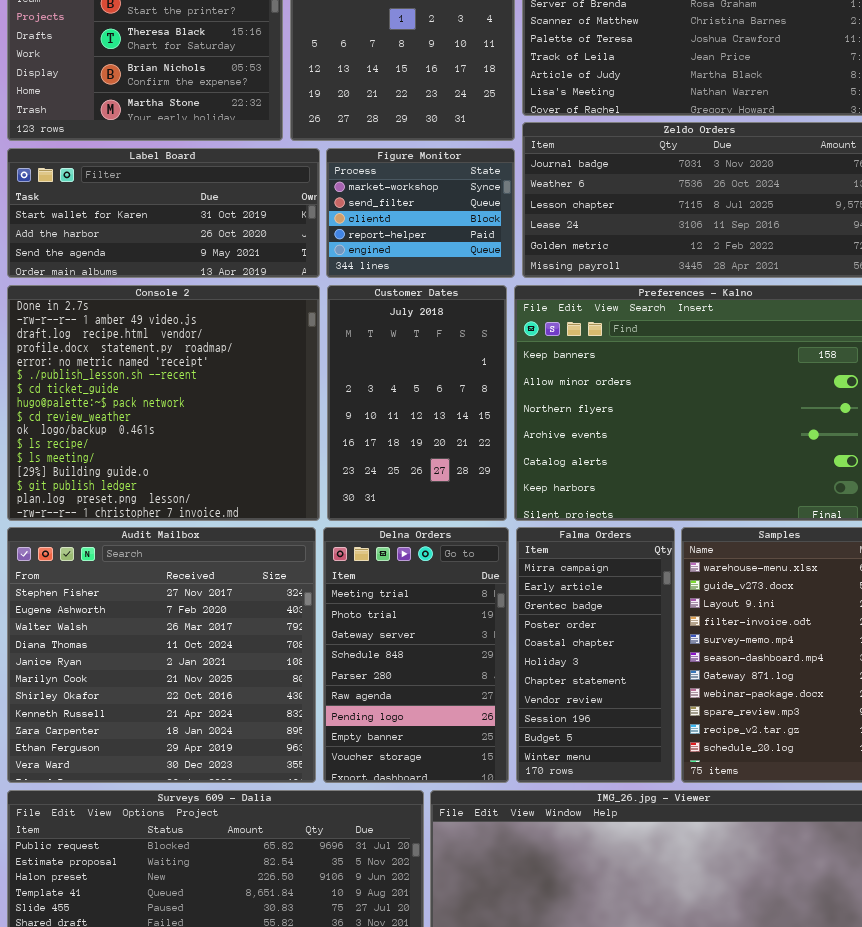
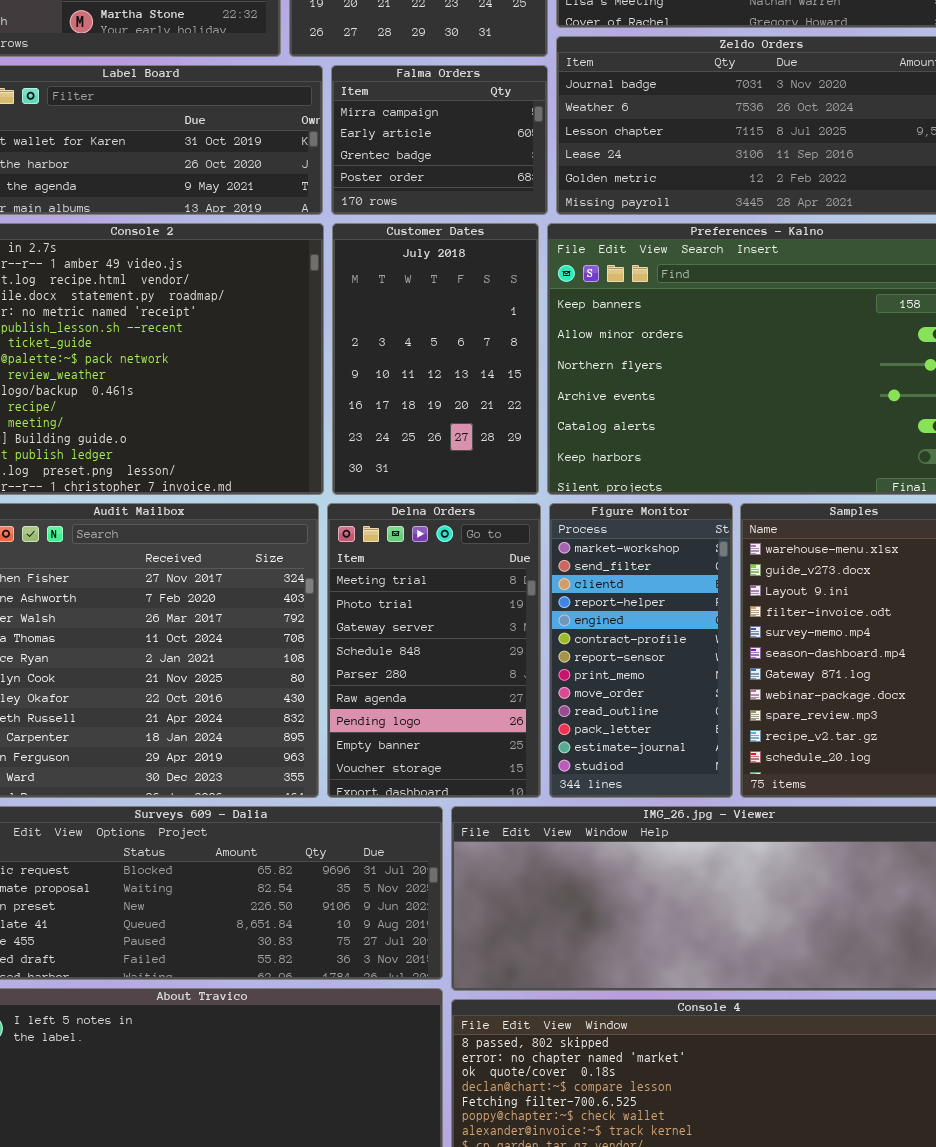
Figure Monitor: [326,148,515,278] -> [549,503,733,798], moved, resized
Falma Orders: [516,527,675,783] -> [331,65,548,215], moved, resized

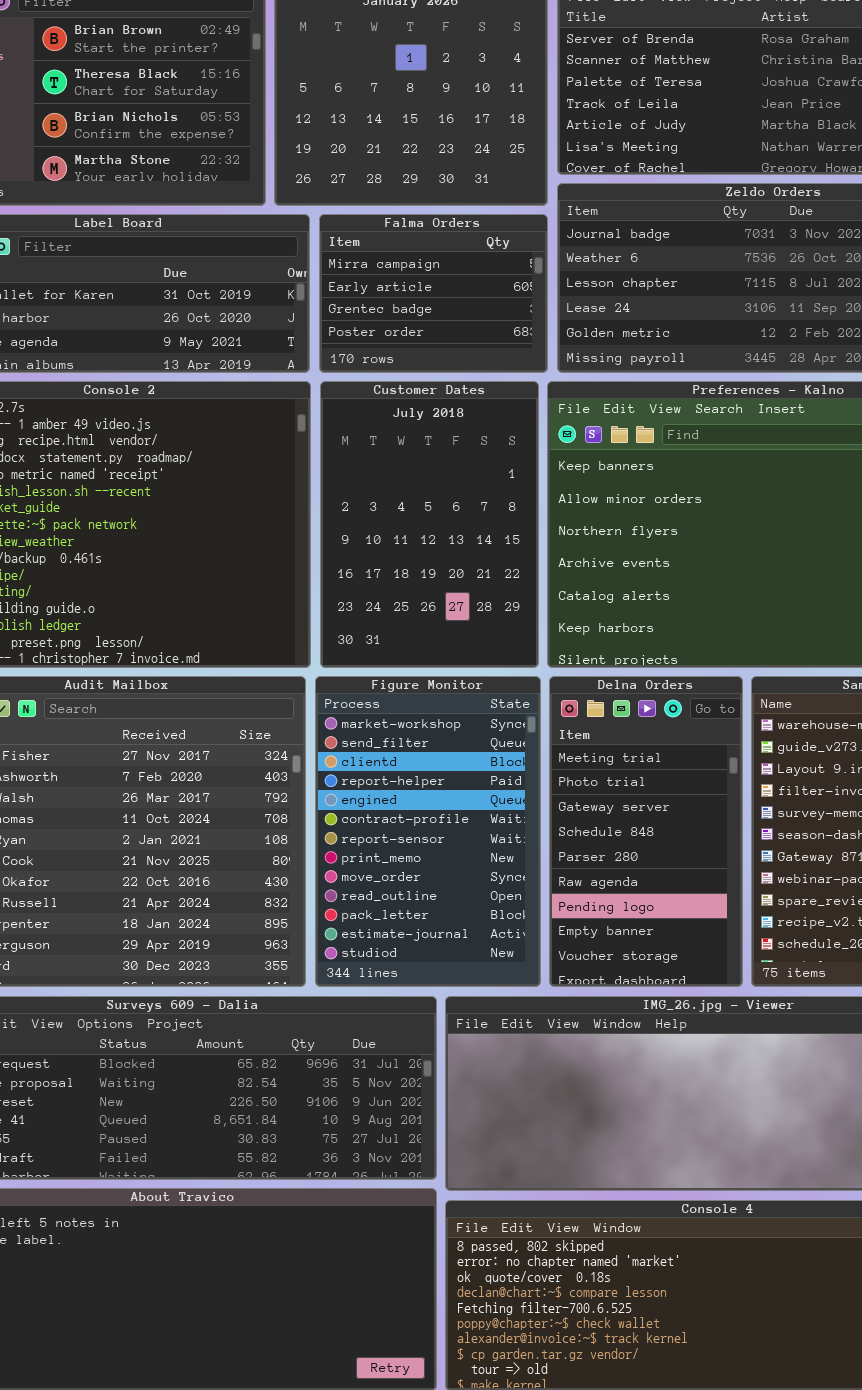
Delna Orders: [327,503,541,798] -> [549,676,743,987], moved, resized
Figure Monitor: [549,503,733,798] -> [315,676,541,987], moved, resized

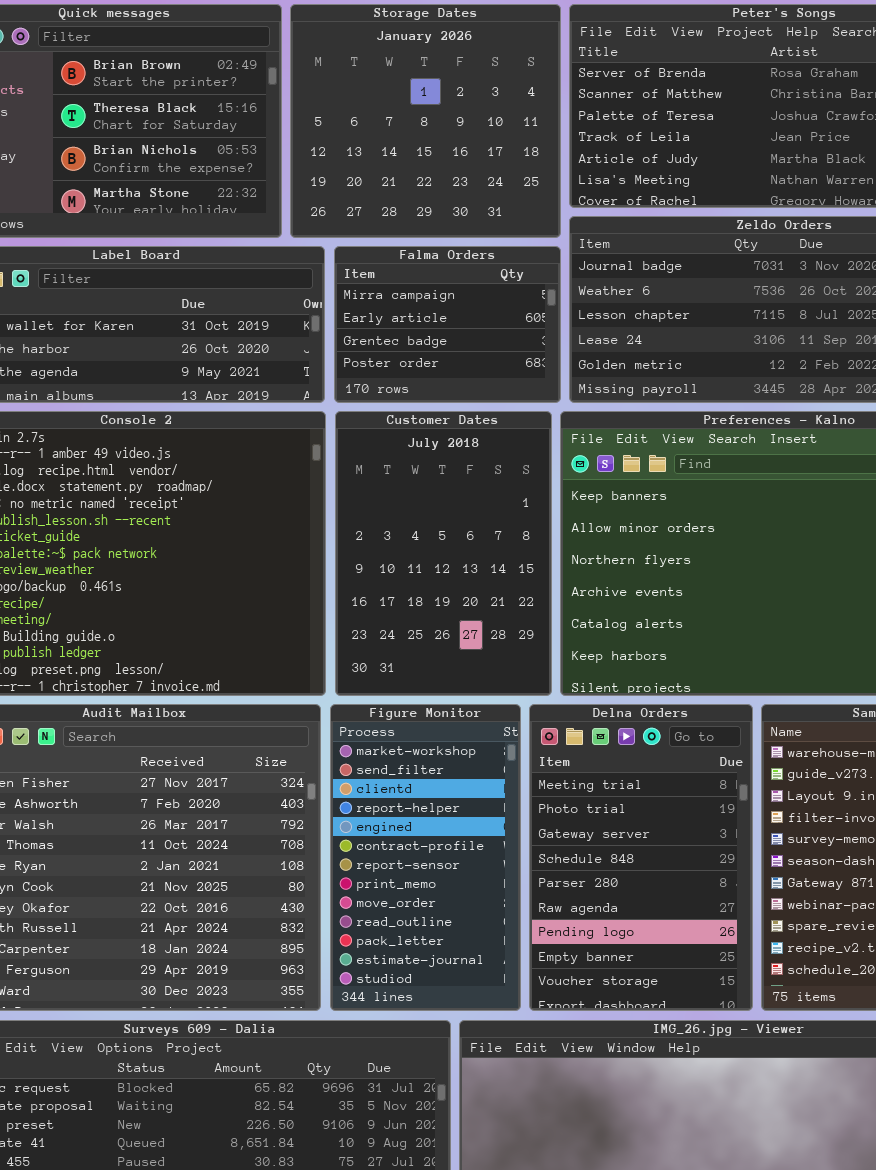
Figure Monitor: [315,676,541,987] -> [330,704,521,1011], resized
Delna Orders: [549,676,743,987] -> [529,704,753,1011], resized

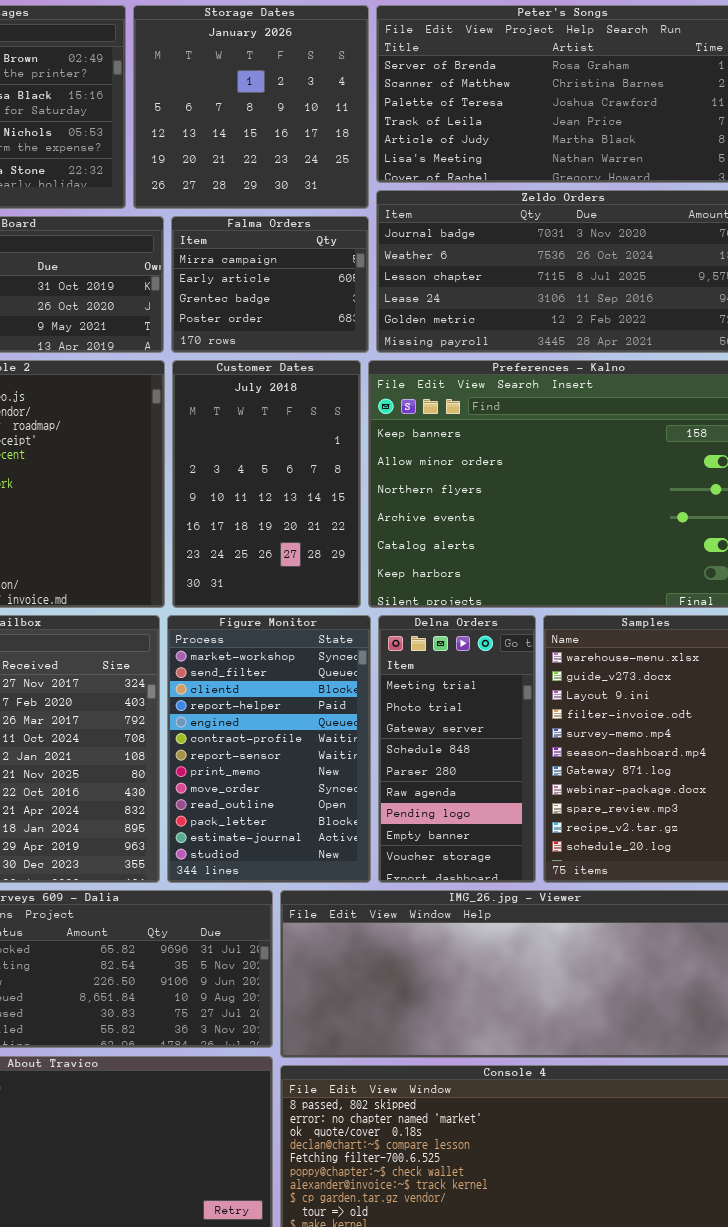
Figure Monitor: [330,704,521,1011] -> [167,615,371,883], resized
Delna Orders: [529,704,753,1011] -> [378,615,536,883], resized

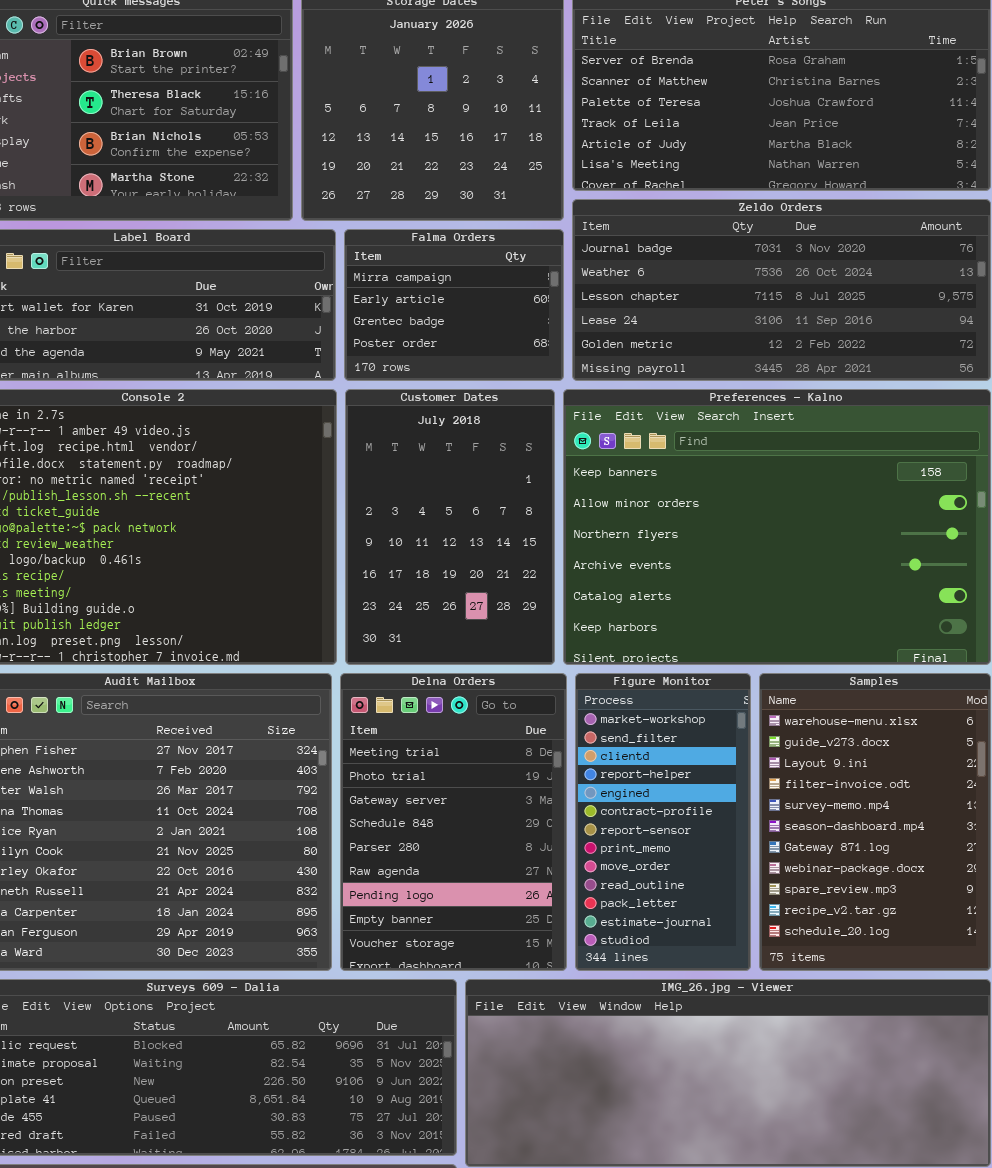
Figure Monitor: [167,615,371,883] -> [575,673,751,971], moved, resized
Delna Orders: [378,615,536,883] -> [340,673,567,971], moved, resized

